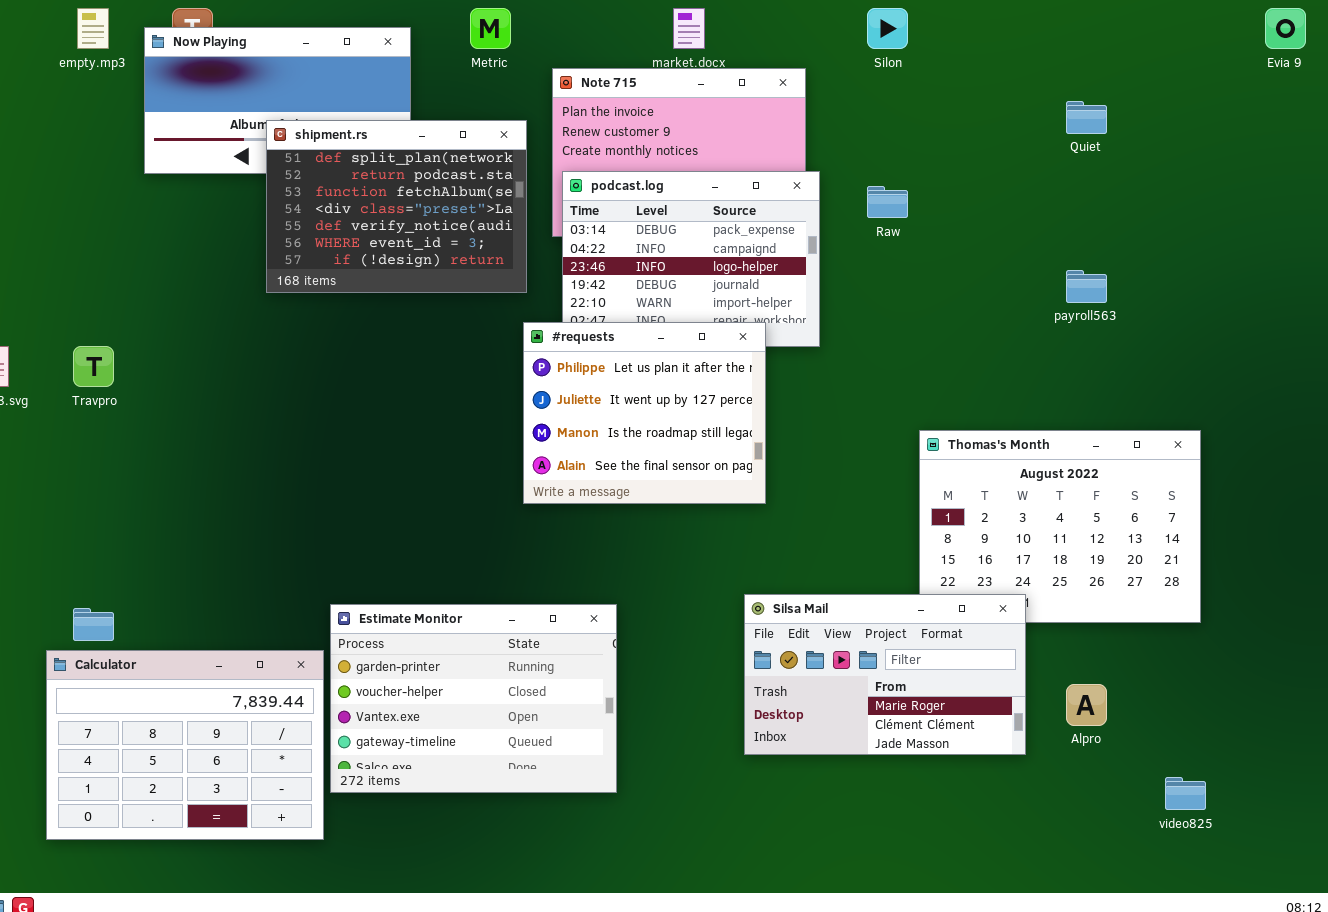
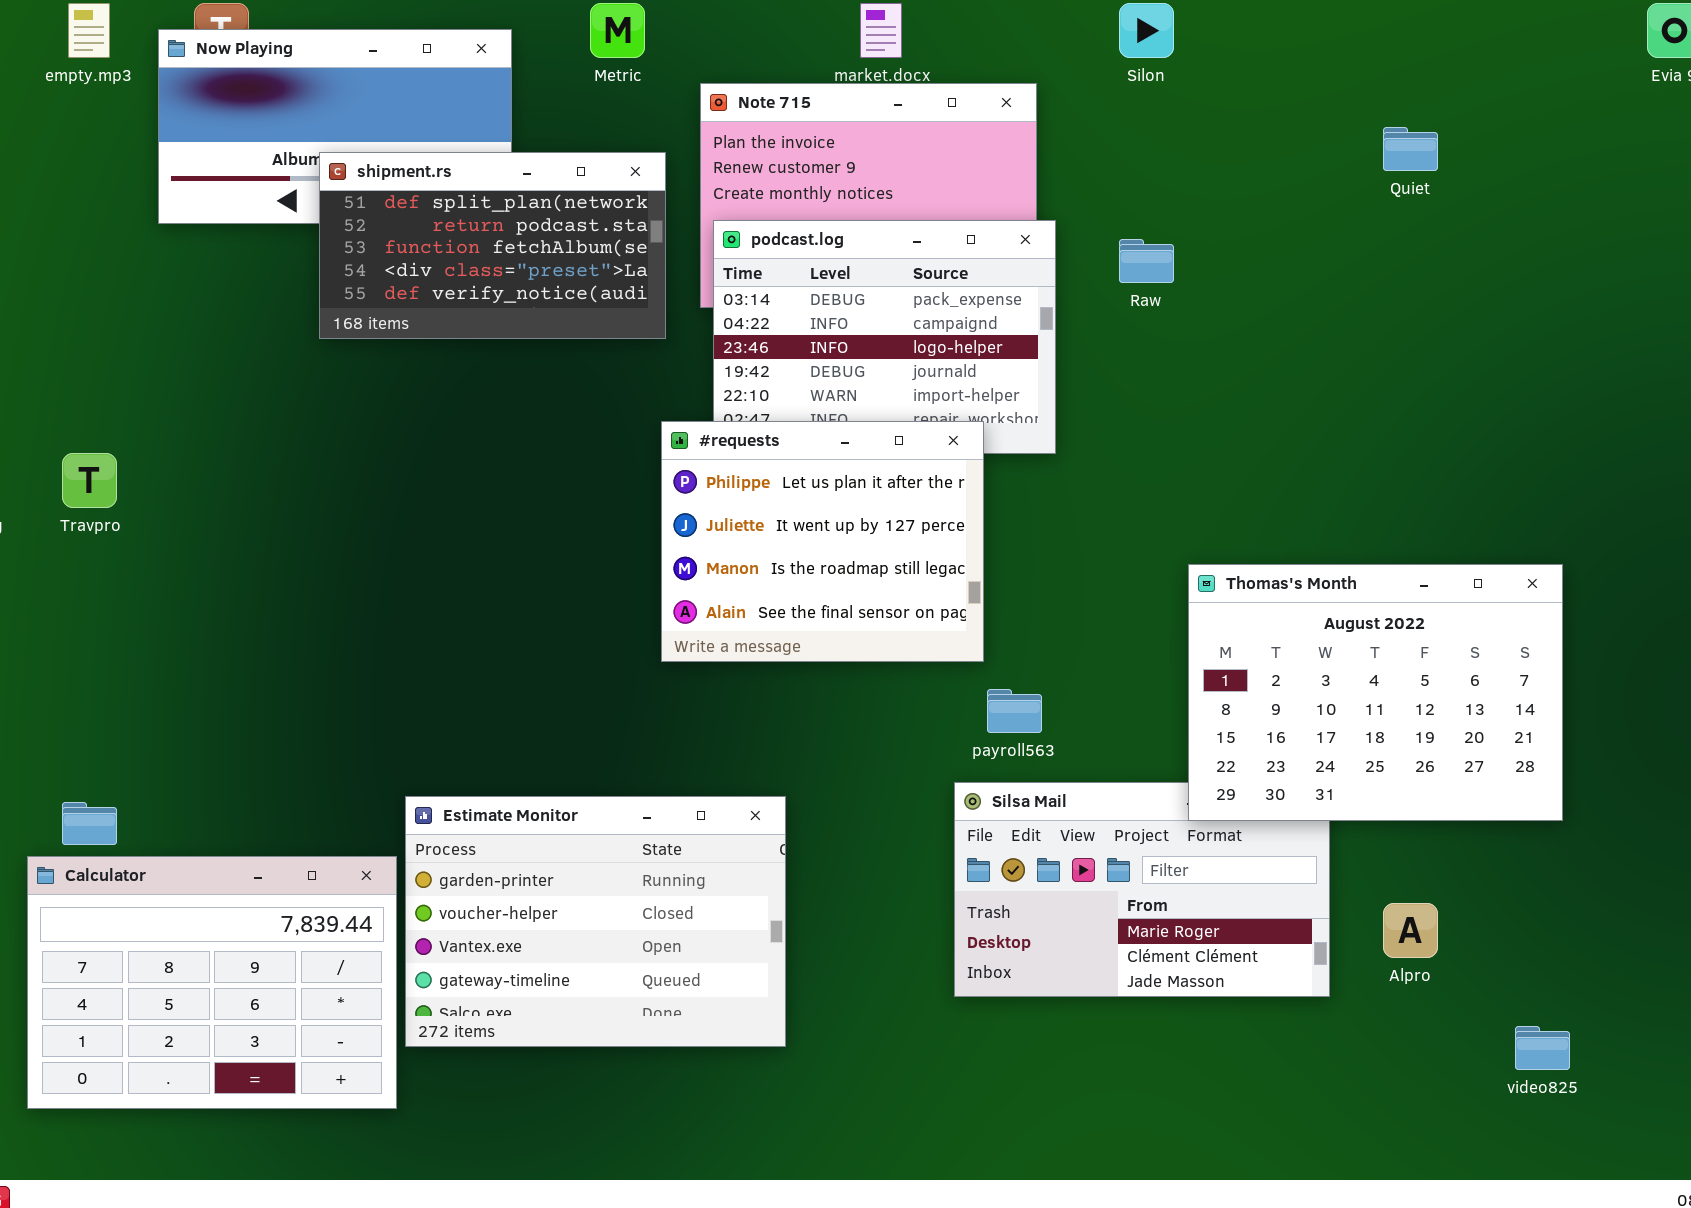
shipment.rs: [266,120,527,293] -> [319,152,666,339], resized
payroll563: [1066,270,1107,303] -> [987,689,1042,733], moved
Thomas's Month: [919,430,1201,623] -> [1188,564,1563,821], raised

